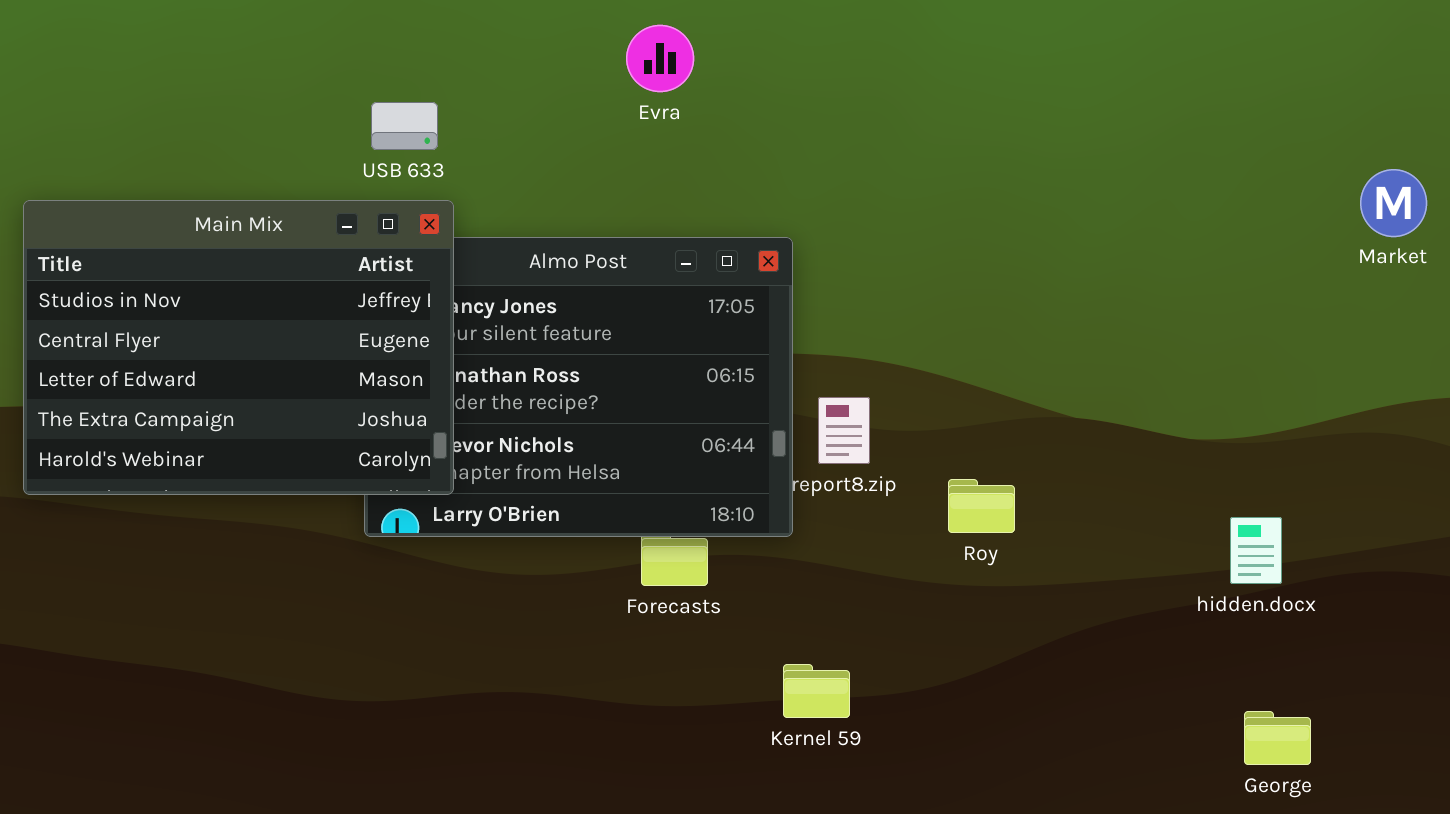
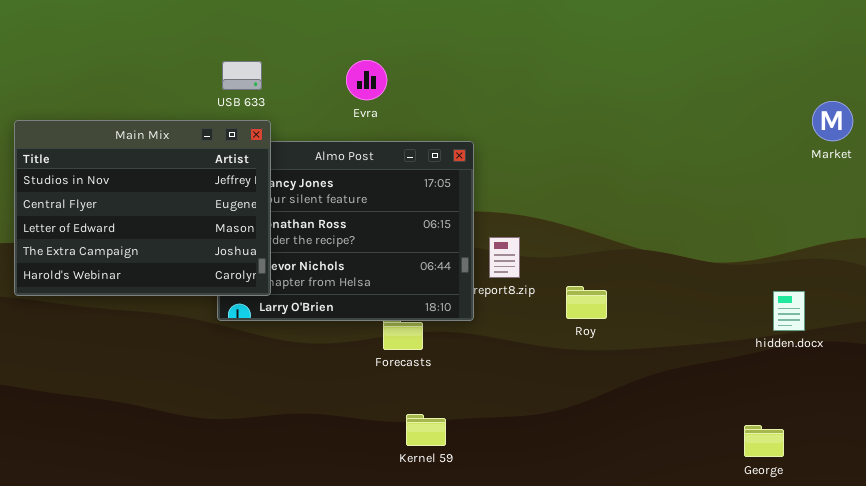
Evra: [626,25,694,92] -> [346,60,387,100], moved
hidden.docx: [1230,517,1282,584] -> [773,291,805,331], moved
Kernel 59: [783,664,850,718] -> [406,414,446,446], moved

